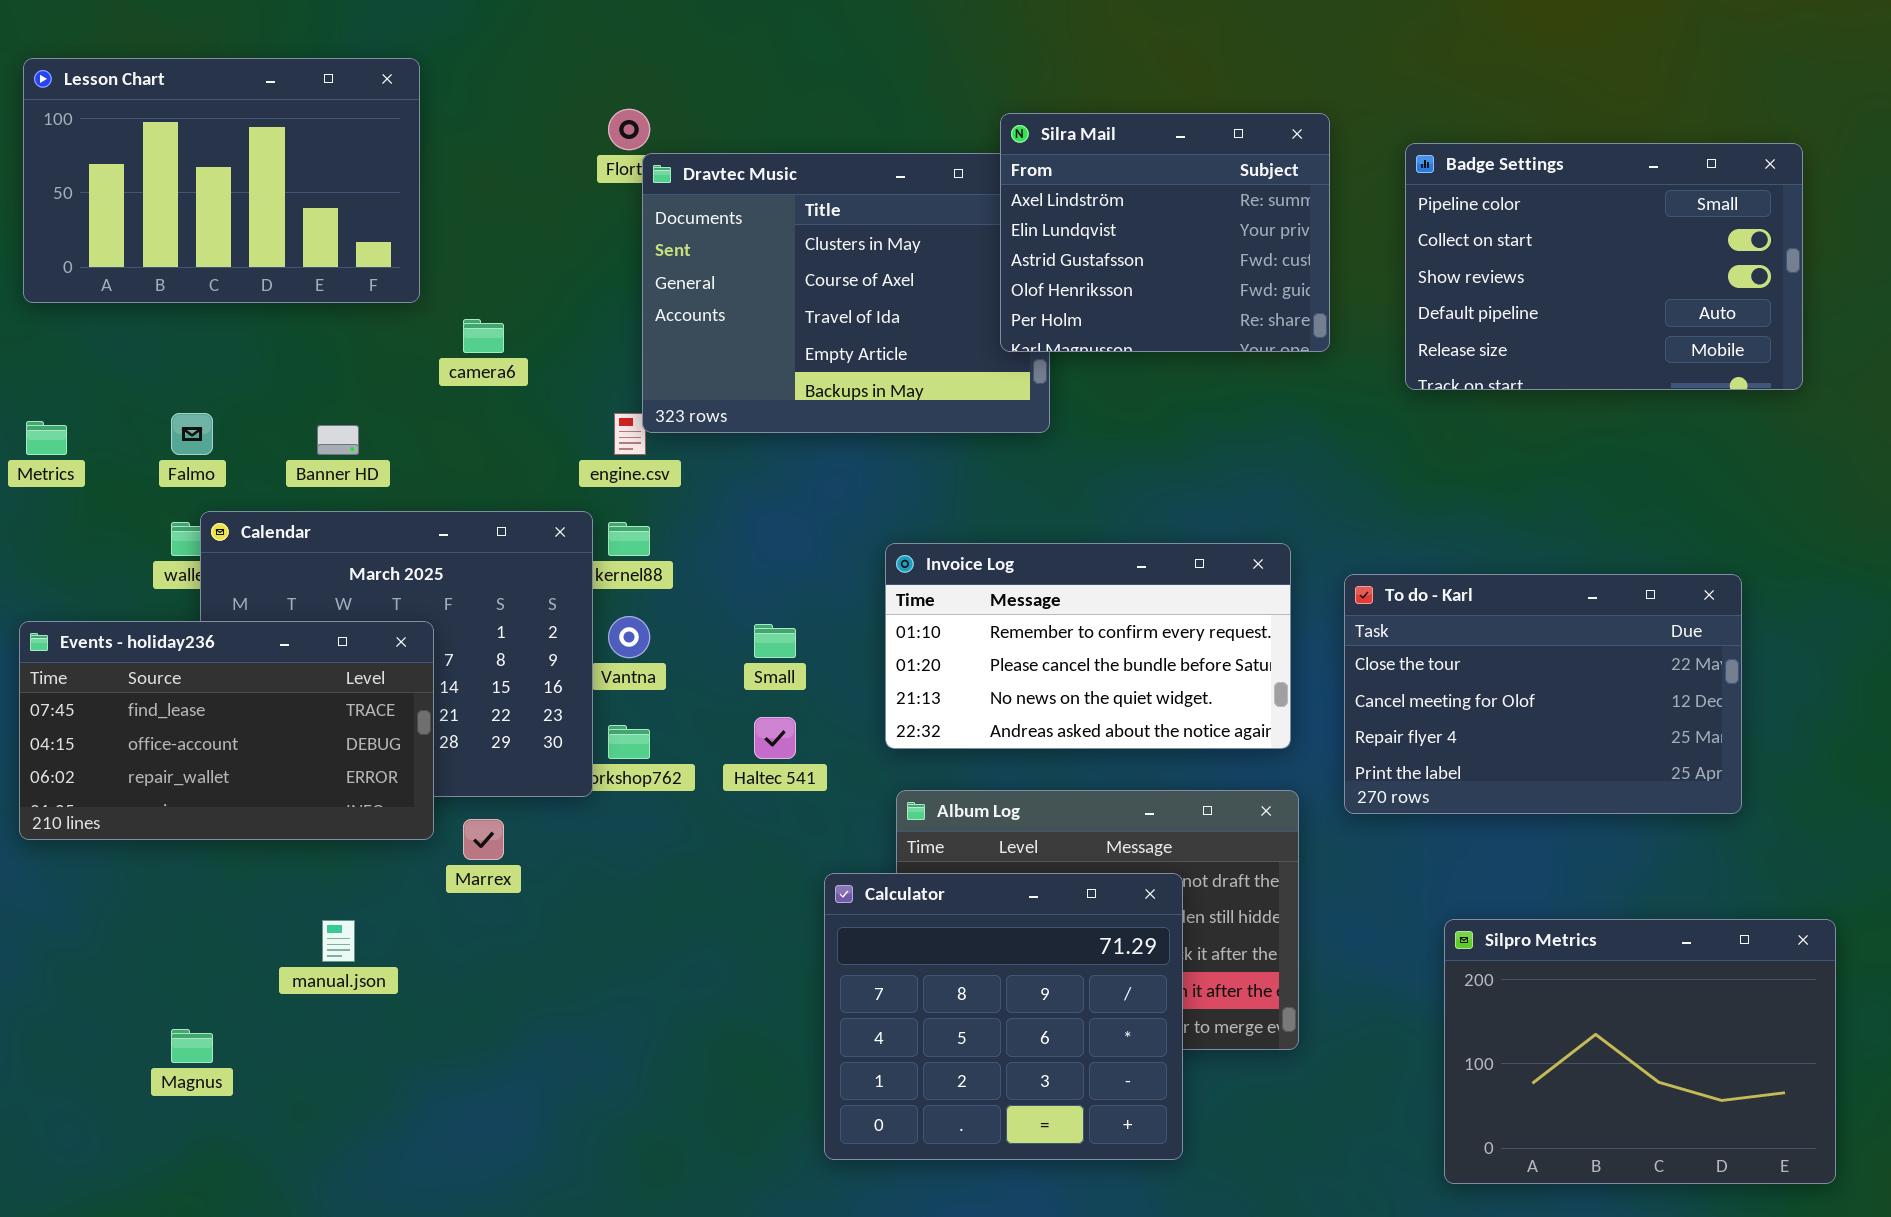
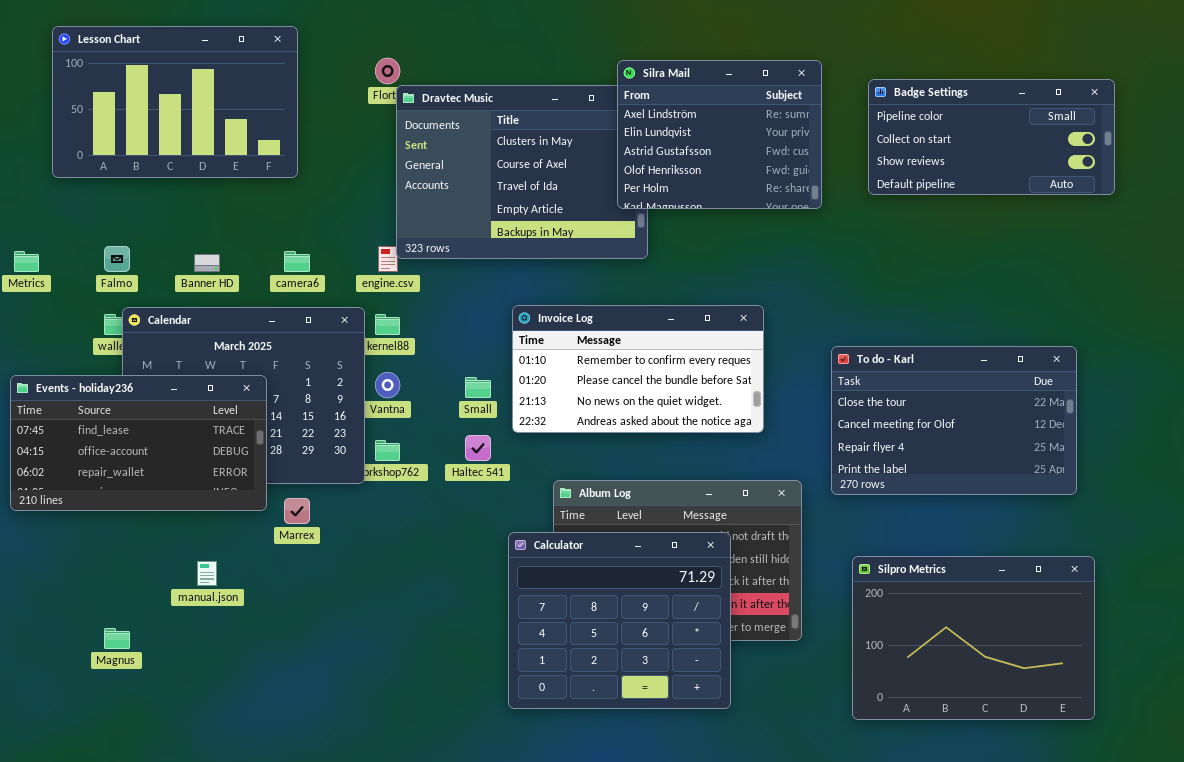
Lesson Chart: [23,58,420,303] -> [52,26,298,178], moved
Badge Settings: [1405,143,1803,390] -> [868,79,1115,195], resized
camera6: [463,319,504,353] -> [284,251,310,272], moved
Invoice Log: [885,543,1291,749] -> [512,305,764,433], moved
Silpro Metrics: [1444,919,1836,1184] -> [852,556,1095,720], moved

